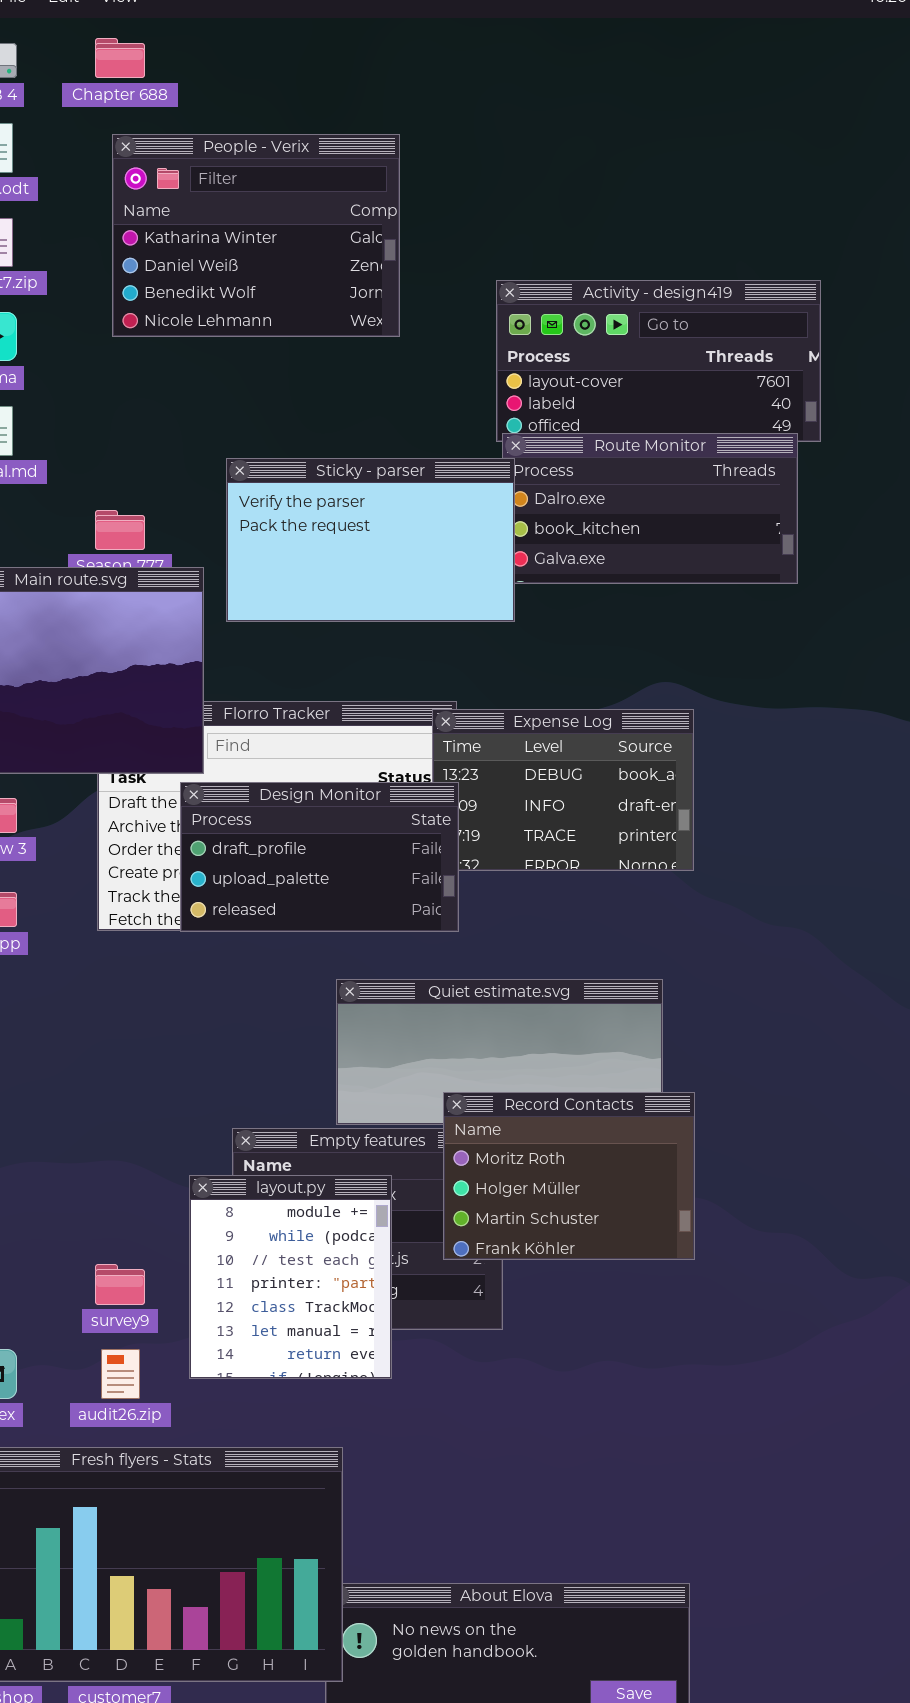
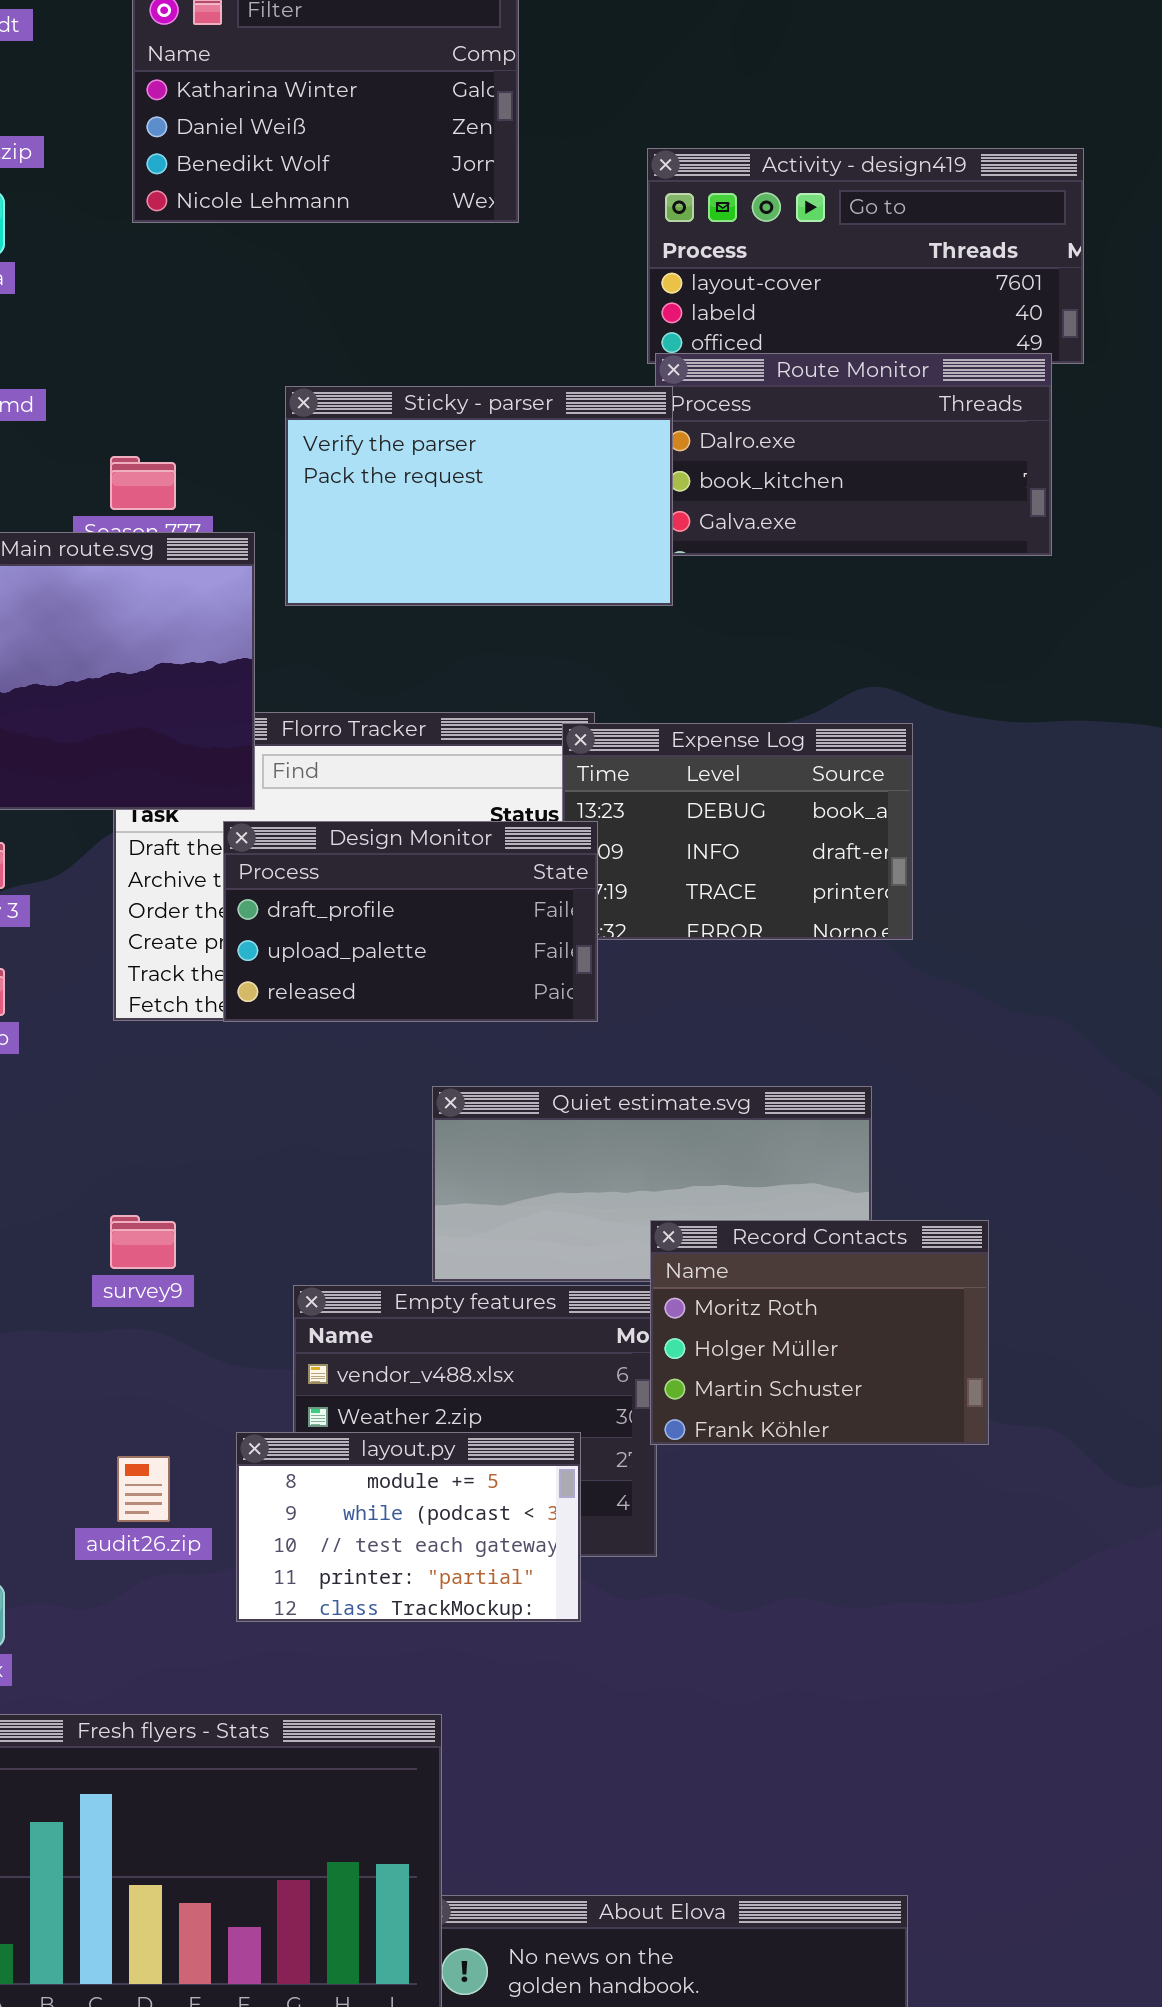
Record Contacts: [443,1092,695,1260] -> [650,1220,989,1445], moved
layout.py: [189,1175,392,1379] -> [236,1432,581,1622], resized
survey9: [95,1264,145,1305] -> [110,1215,176,1269], moved
audit26.zip: [101,1349,140,1399] -> [117,1456,170,1522], moved

